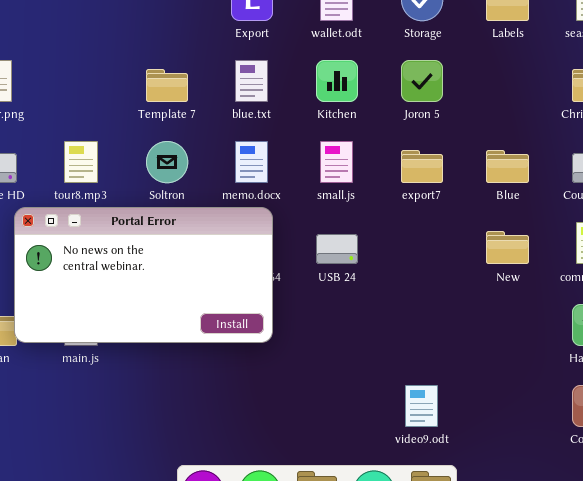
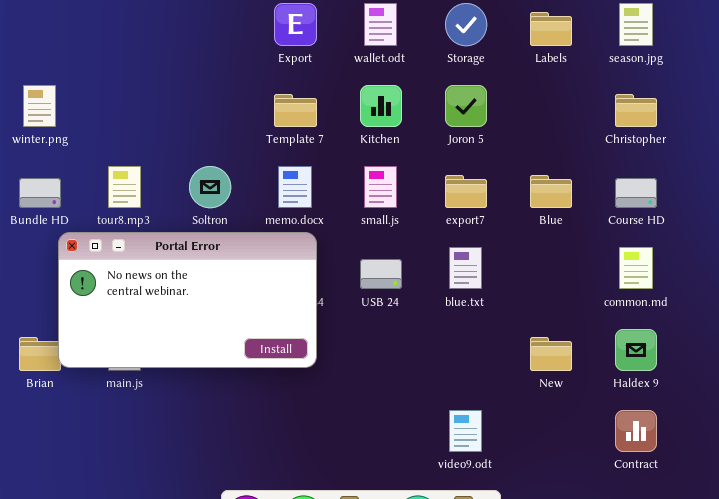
blue.txt: [235,60,268,102] -> [449,247,482,289], moved
Template 7: [146,69,188,102] -> [274,94,317,127], moved
New: [486,231,529,264] -> [530,337,572,371], moved

